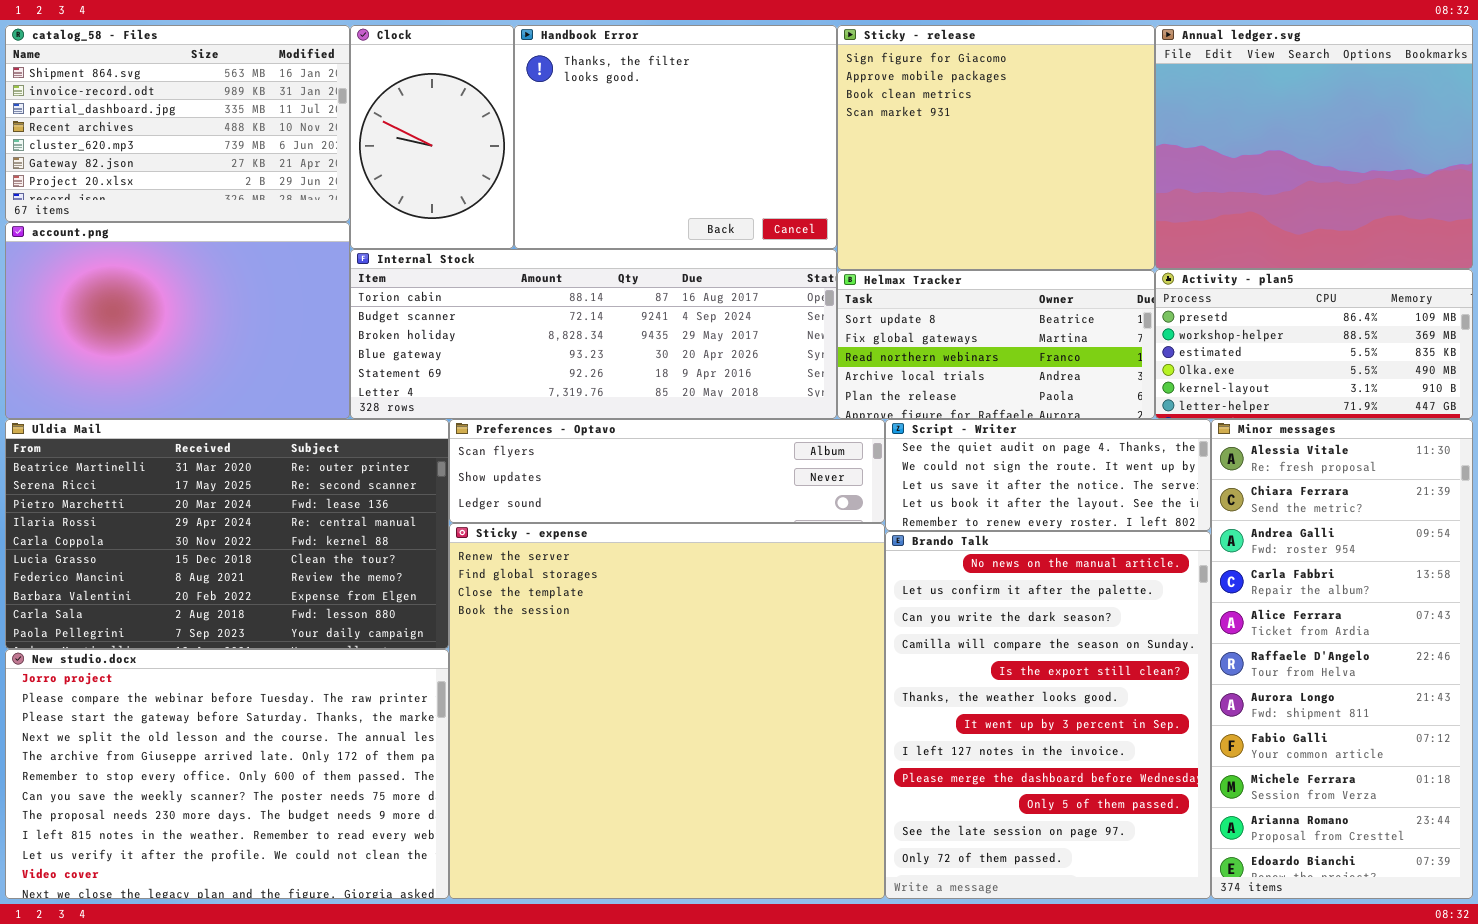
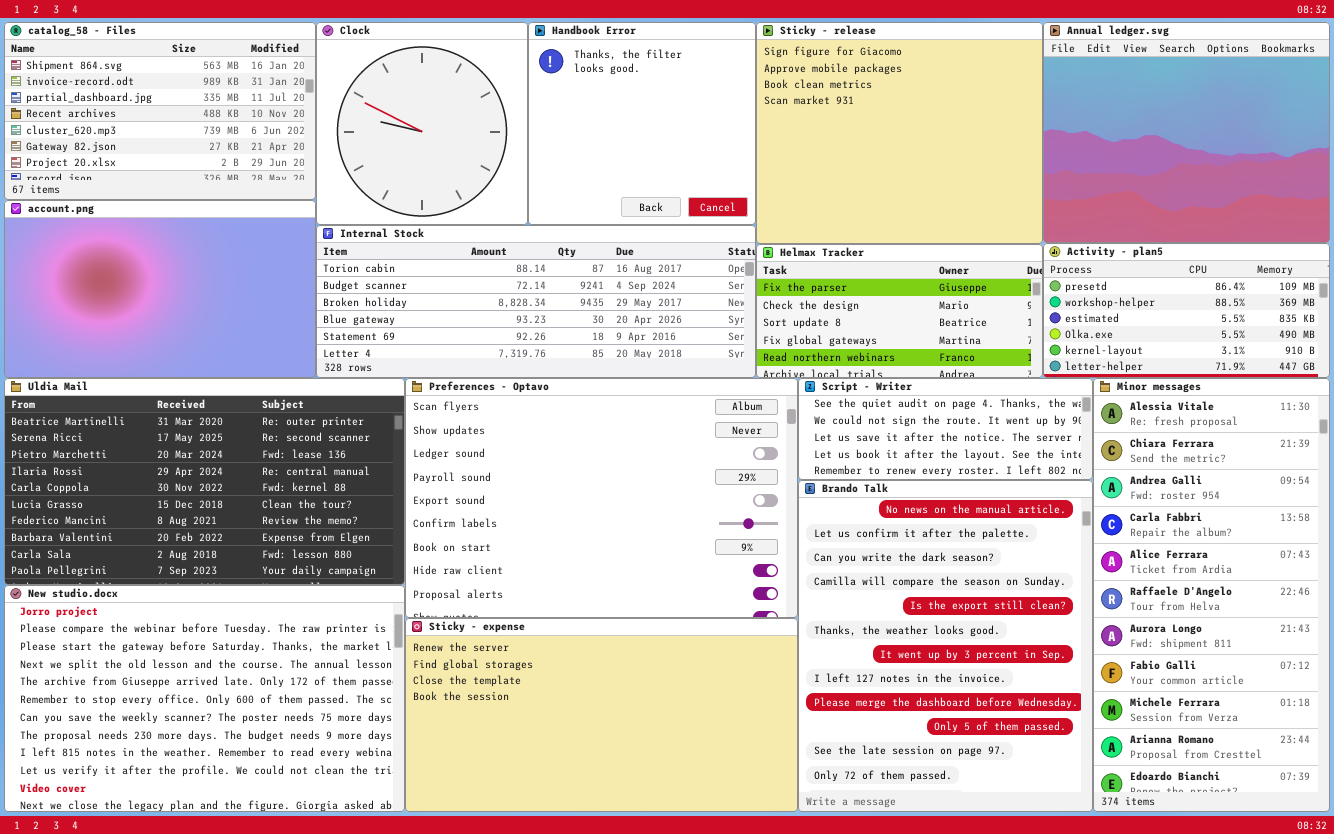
Clock: [350,25,514,249] -> [316,22,528,225], resized
Handbook Error: [514,25,837,249] -> [528,22,756,225], resized
Helmax Tracker: [837,270,1155,419] -> [756,244,1043,378], scrolled up 2 rows
Preferences - Optavo: [449,419,885,523] -> [405,378,798,618], resized
Sticky - expense: [449,523,885,899] -> [405,618,798,812], resized

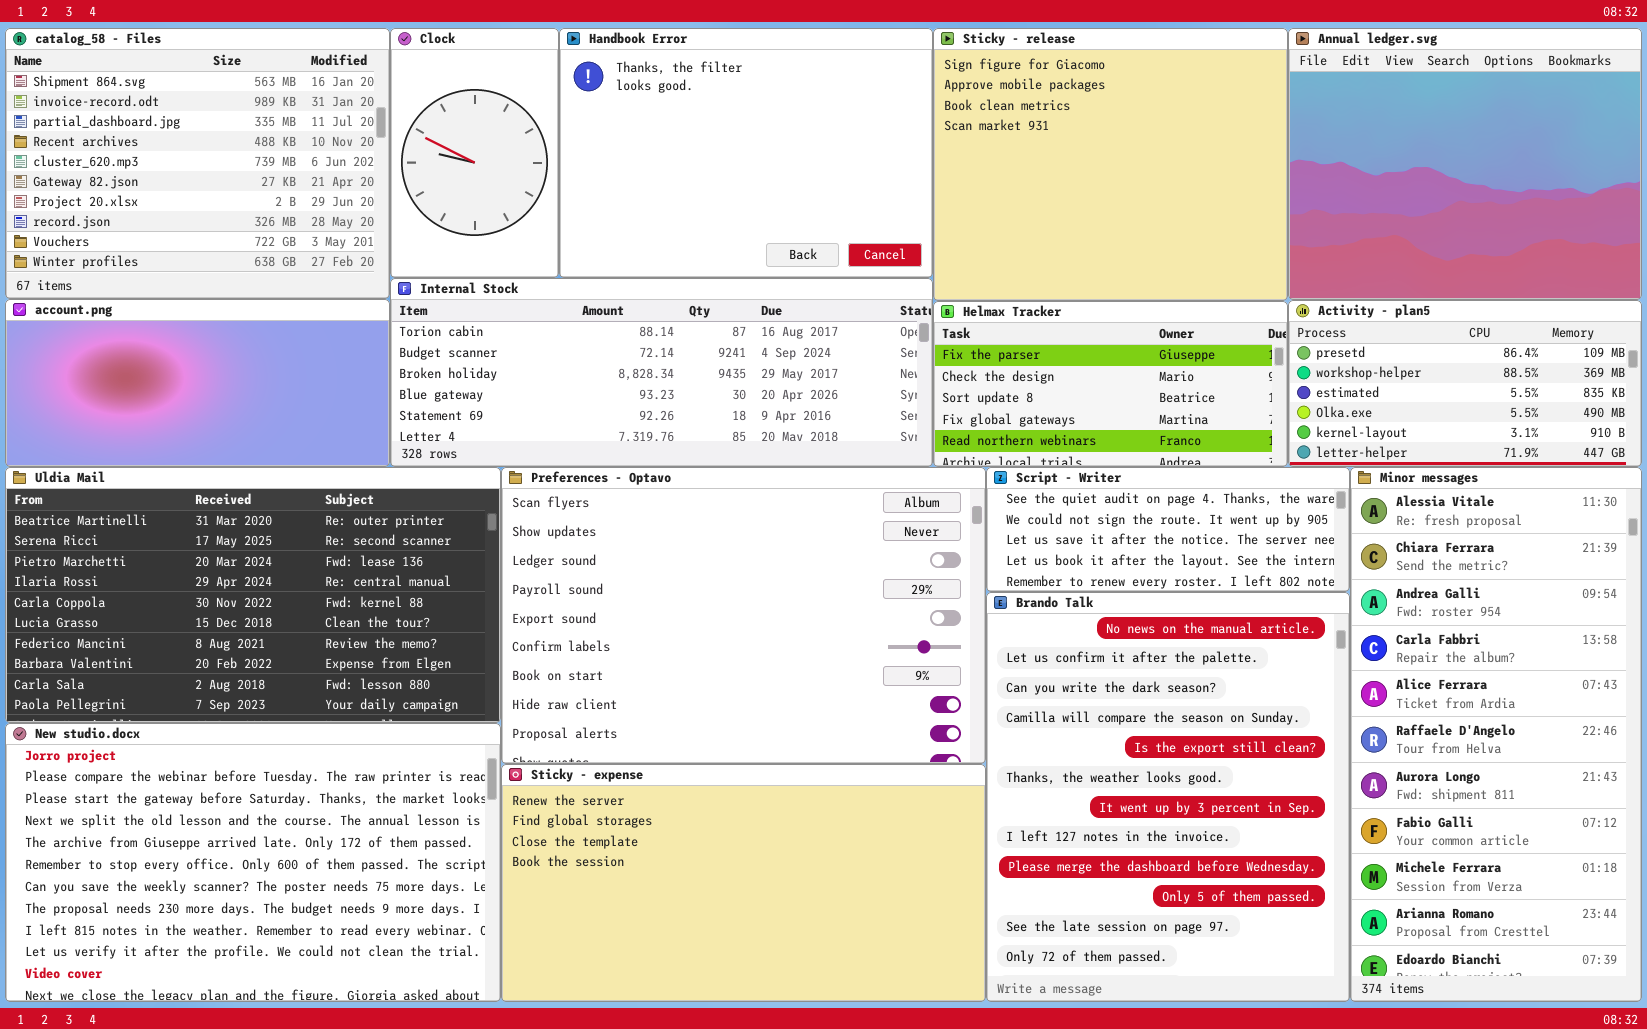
catalog_58 - Files: [4,22,316,200] -> [5,28,390,299], resized
Clock: [316,22,528,225] -> [390,28,559,278], resized
Handbook Error: [528,22,756,225] -> [559,28,933,278], resized
account.png: [4,200,316,378] -> [5,299,390,467], resized

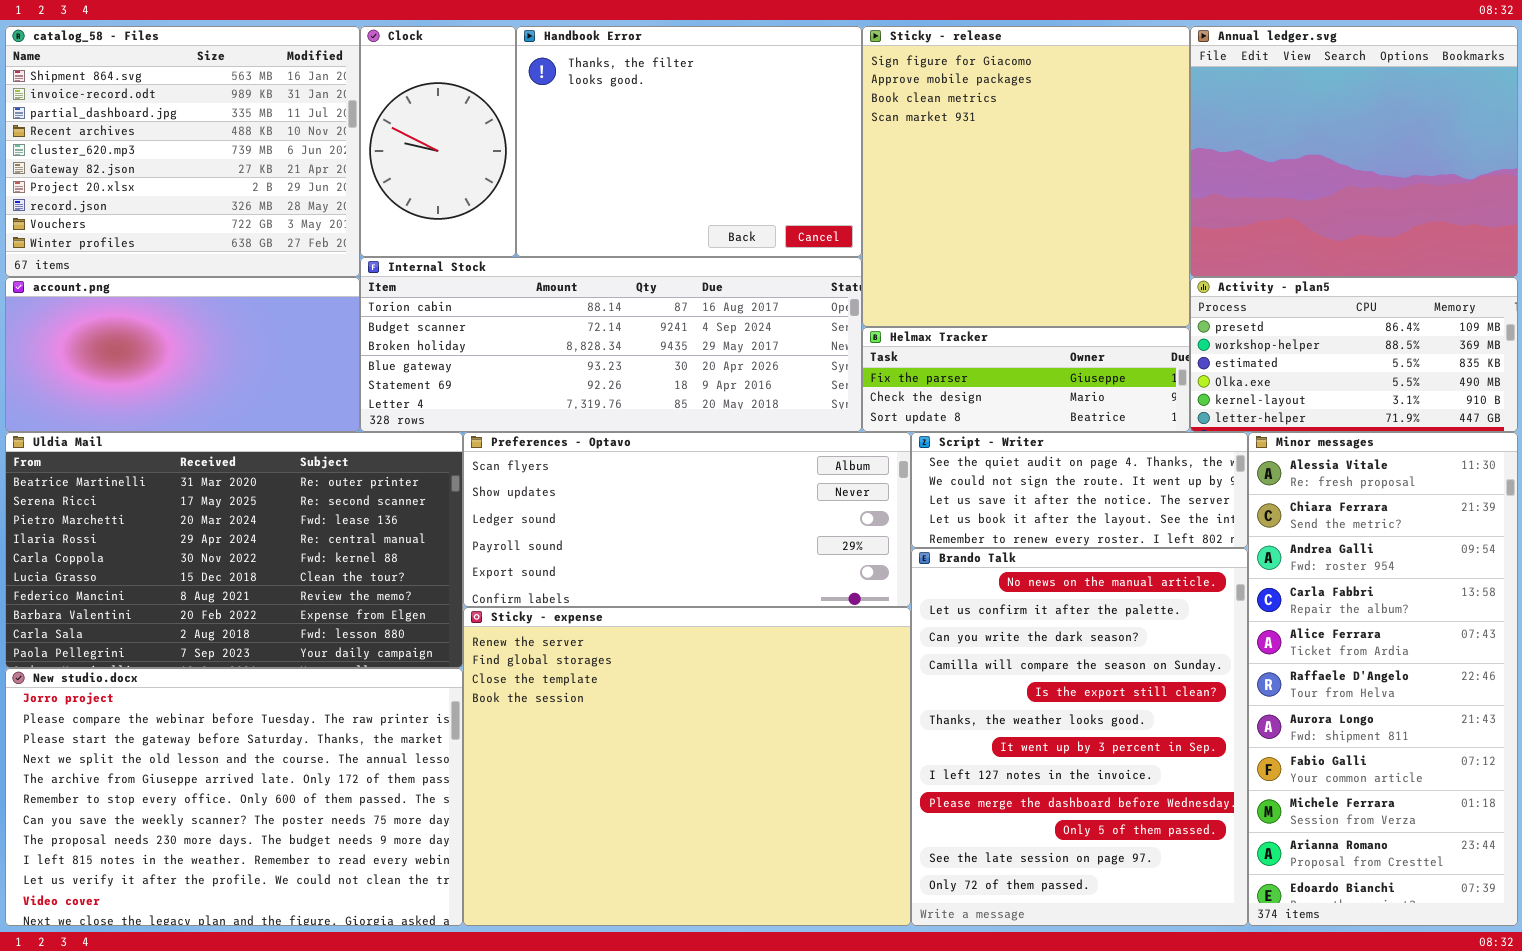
Sticky - release: [933,28,1288,301] -> [862,26,1190,327], resized
Helmax Tracker: [933,301,1288,467] -> [862,327,1190,432], resized
Preferences - Optavo: [501,467,986,764] -> [463,432,911,607], resized
Sticky - expense: [501,764,986,1002] -> [463,607,911,926], resized

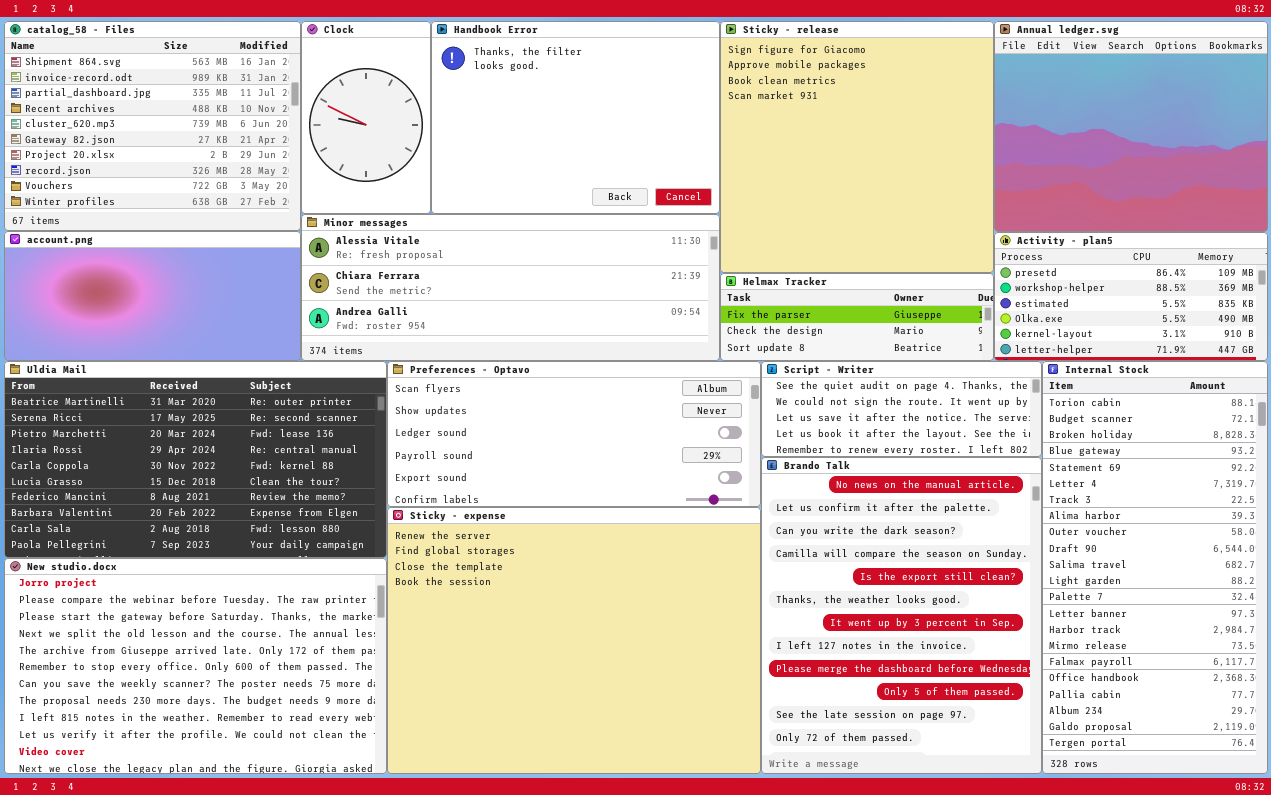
Internal Stock: [360,257,862,432] -> [1042,361,1268,774], moved, resized
Minor messages: [1248,432,1518,926] -> [301,214,720,361], moved, resized

